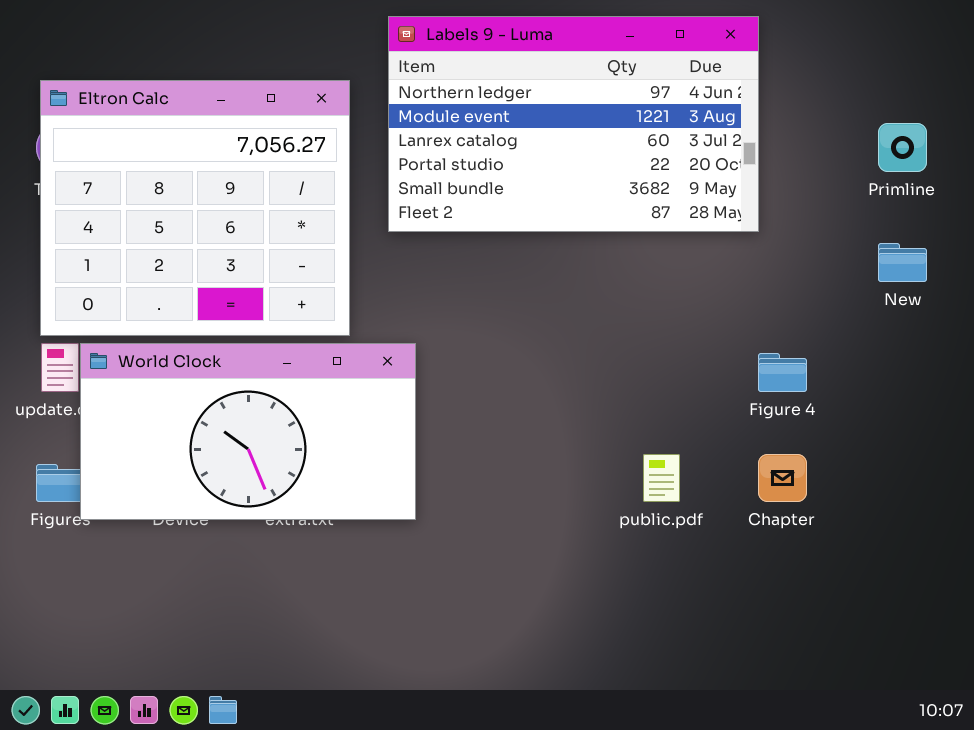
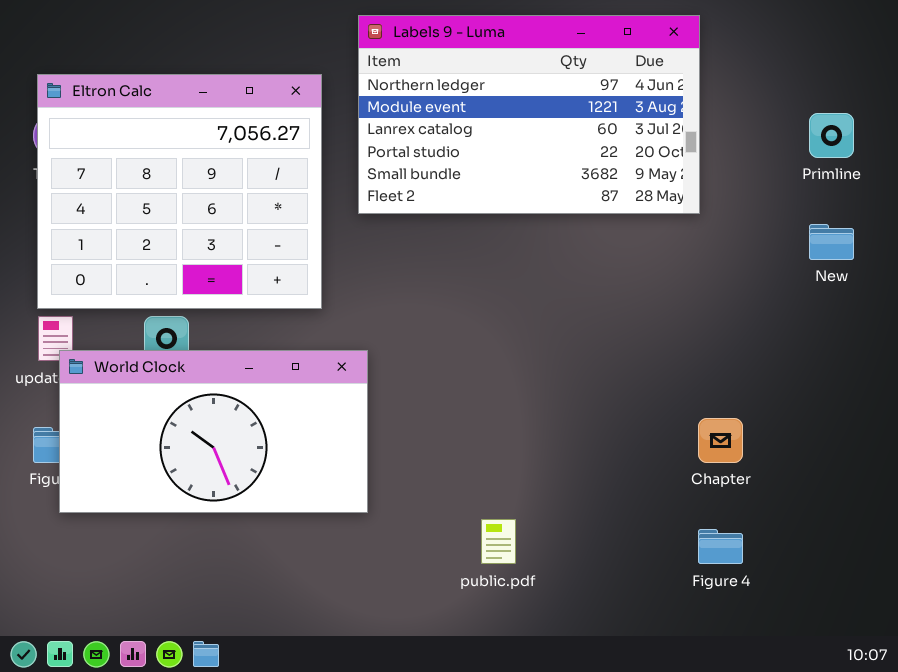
World Clock: [80,343,416,520] -> [59,350,368,513], moved
Figure 4: [758,353,807,392] -> [698,529,743,564], moved
public.pdf: [643,454,680,502] -> [481,519,516,564], moved

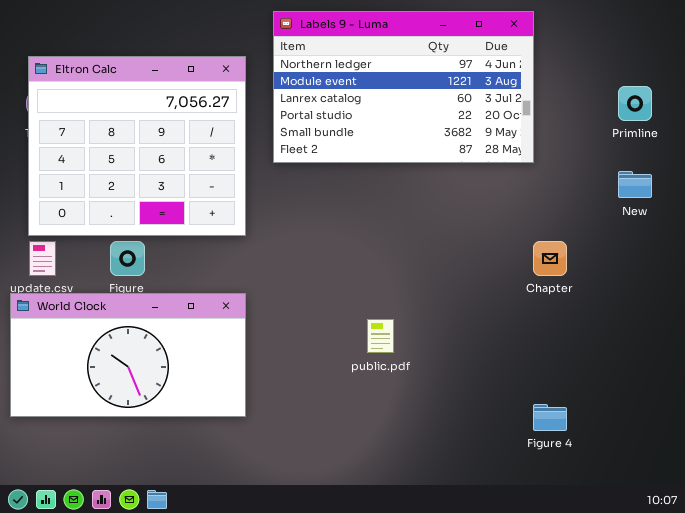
World Clock: [59,350,368,513] -> [10,293,246,417], moved
Chapter: [698,418,743,463] -> [533,241,567,276], moved
public.pdf: [481,519,516,564] -> [367,319,394,353], moved

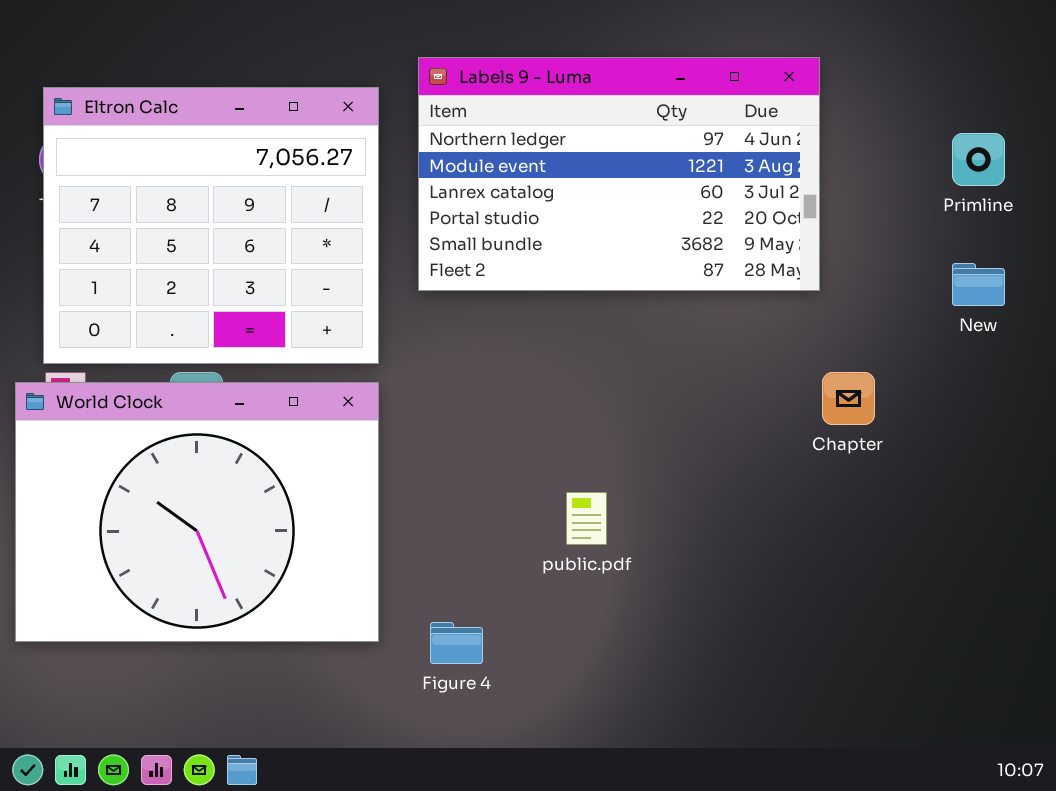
Labels 9 - Luma: [273,11,534,163] -> [418,57,820,291], moved
World Clock: [10,293,246,417] -> [15,382,379,642], resized
Figure 4: [533,404,567,431] -> [430,622,483,664], moved

